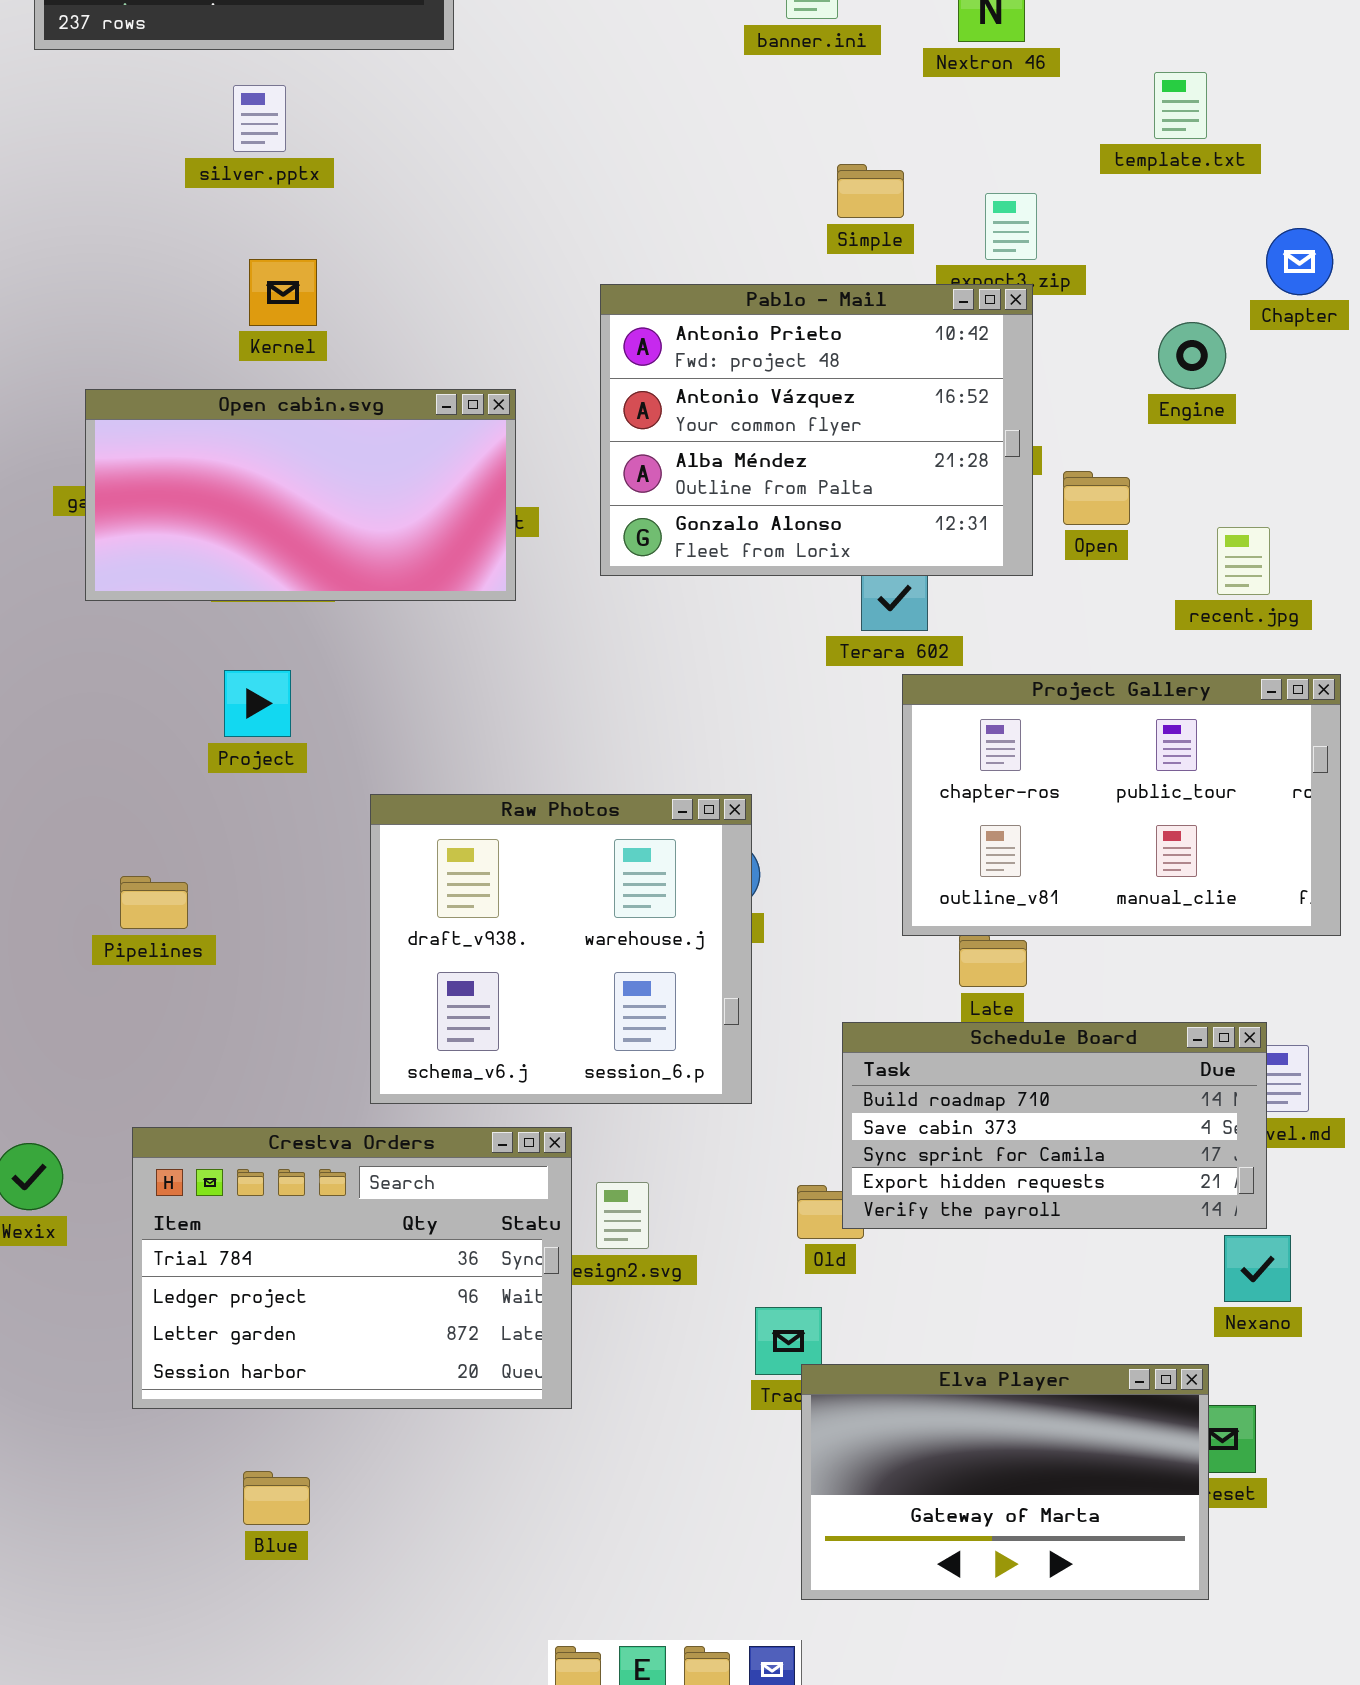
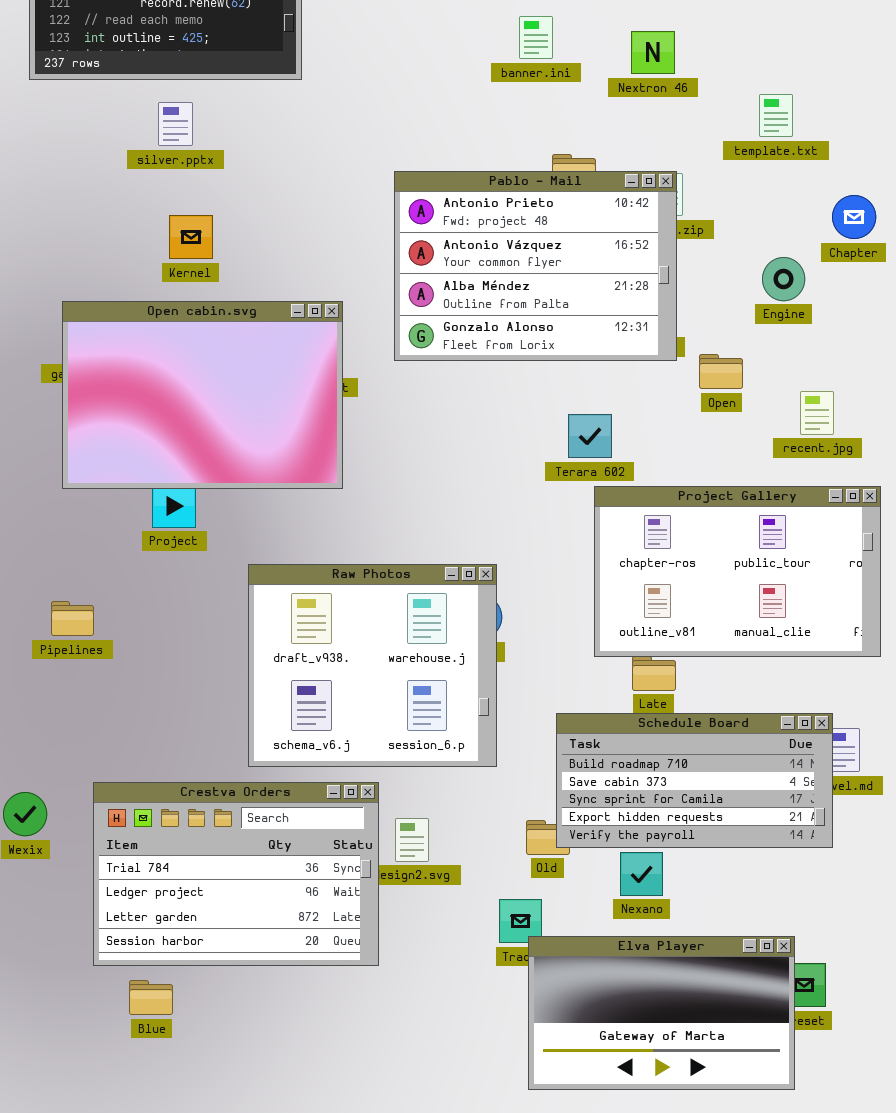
Pablo - Mail: [600,284,1033,576] -> [394,171,677,361], moved
Open cabin.svg: [85,389,516,601] -> [62,301,343,489], resized
Pipelines: [120,876,188,929] -> [51,601,94,636], moved
Nexano: [1224,1235,1291,1302] -> [620,852,663,896], moved
Blue: [243,1471,310,1525] -> [129,980,173,1015], moved

